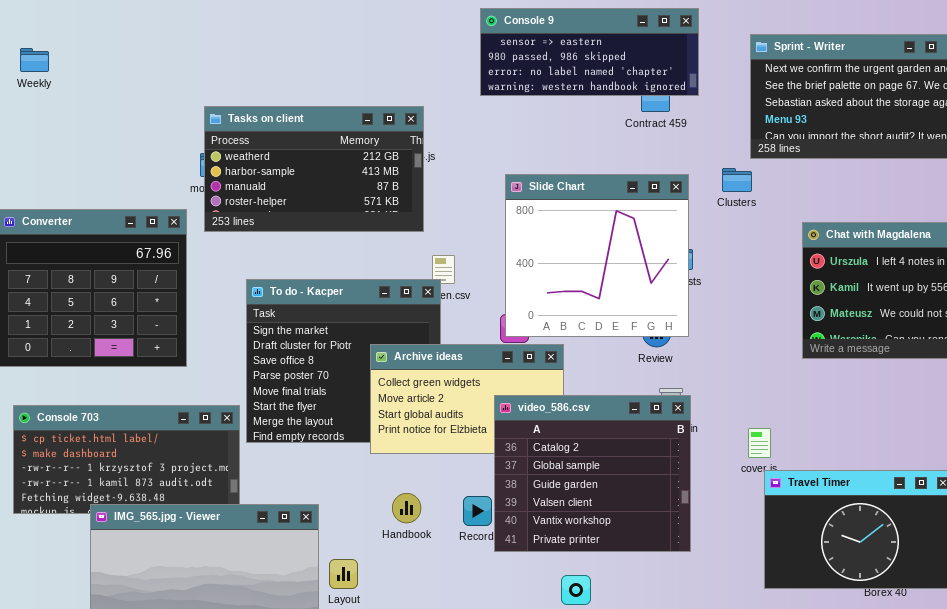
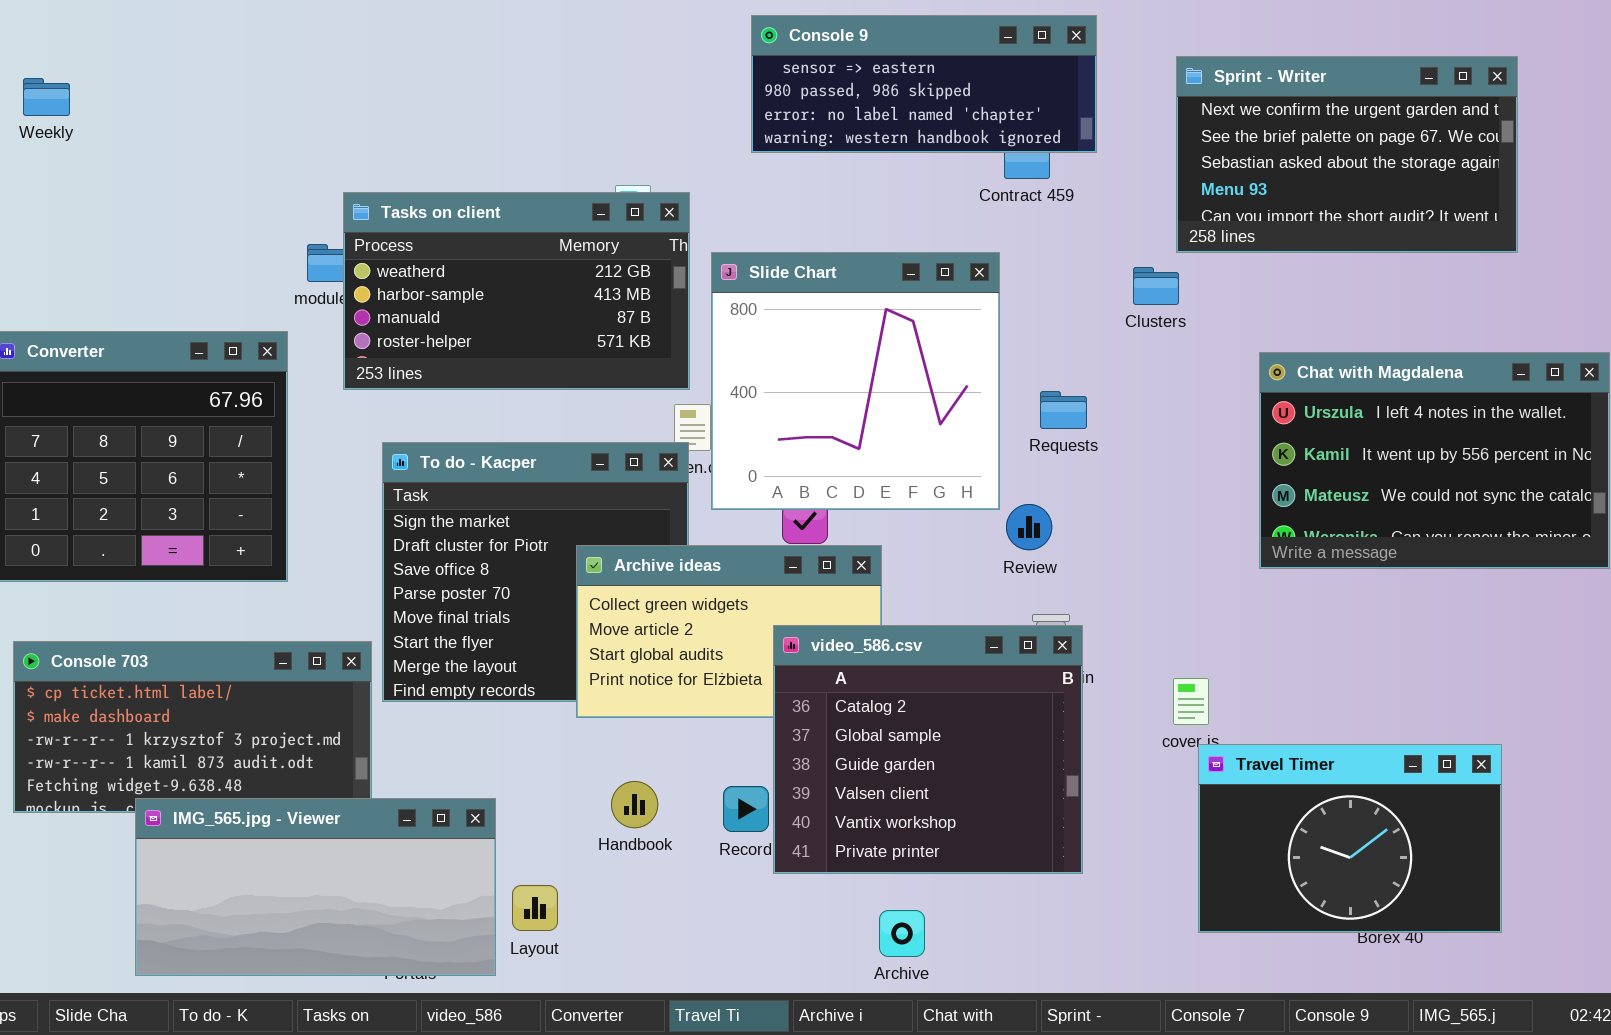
Tasks on client: [204,106,424,232] -> [343,192,690,390], moved
Slide Chart: [505,174,689,337] -> [711,252,1000,510], moved

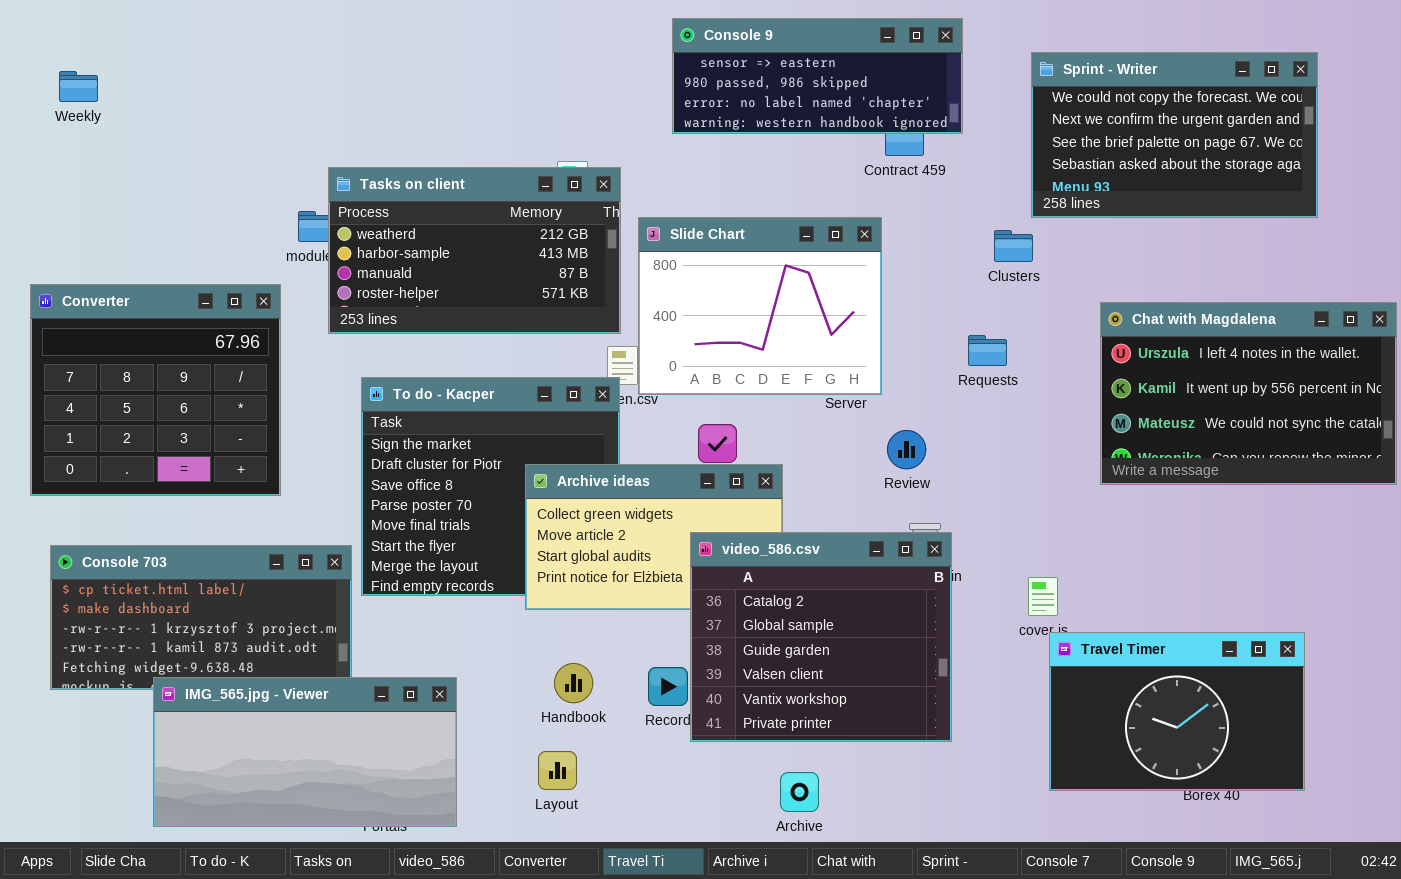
Sprint - Writer: [1176,56,1518,253] -> [1031,52,1318,218], scrolled up 1 row
Slide Chart: [711,252,1000,510] -> [638,217,882,395], resized
Requests: [1040,391,1087,429] -> [968,335,1007,366], moved
Layout: [512,885,558,931] -> [538,751,577,790], moved

